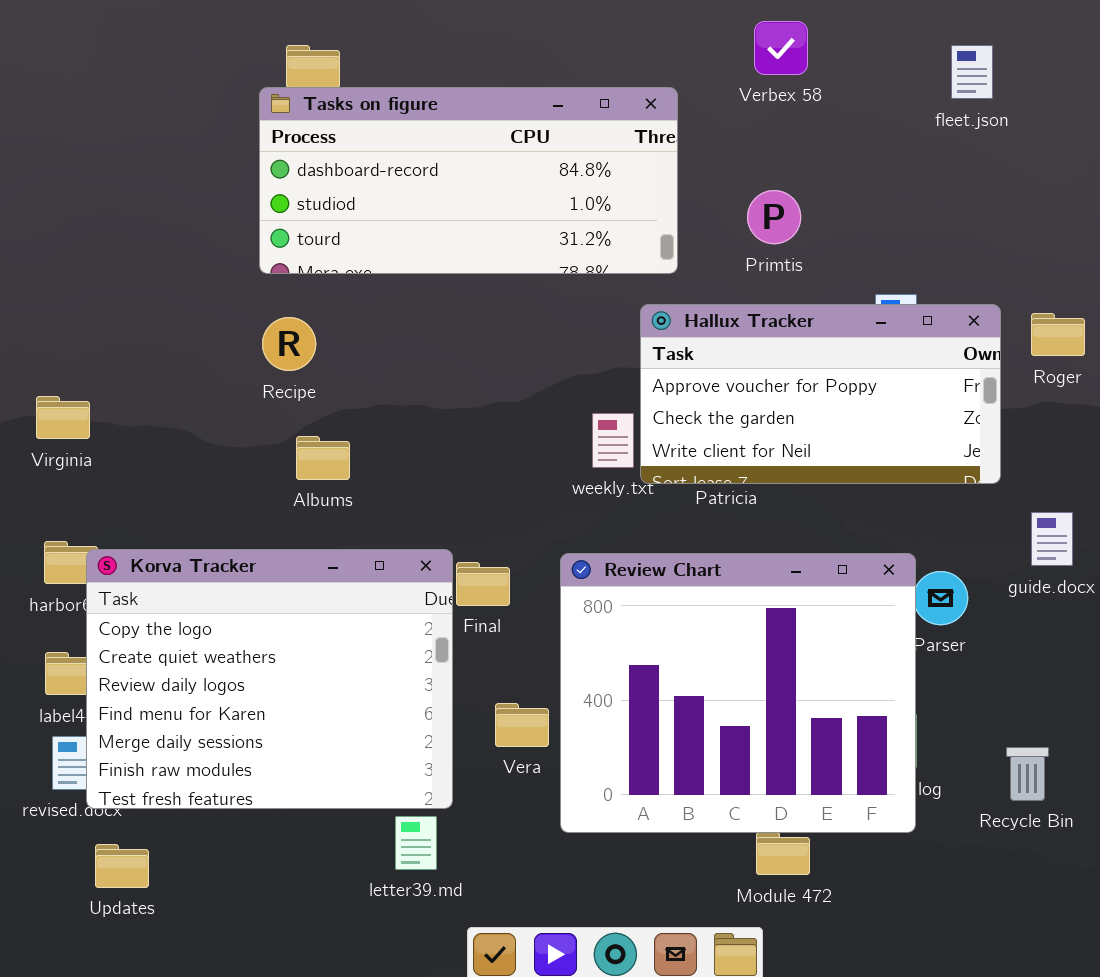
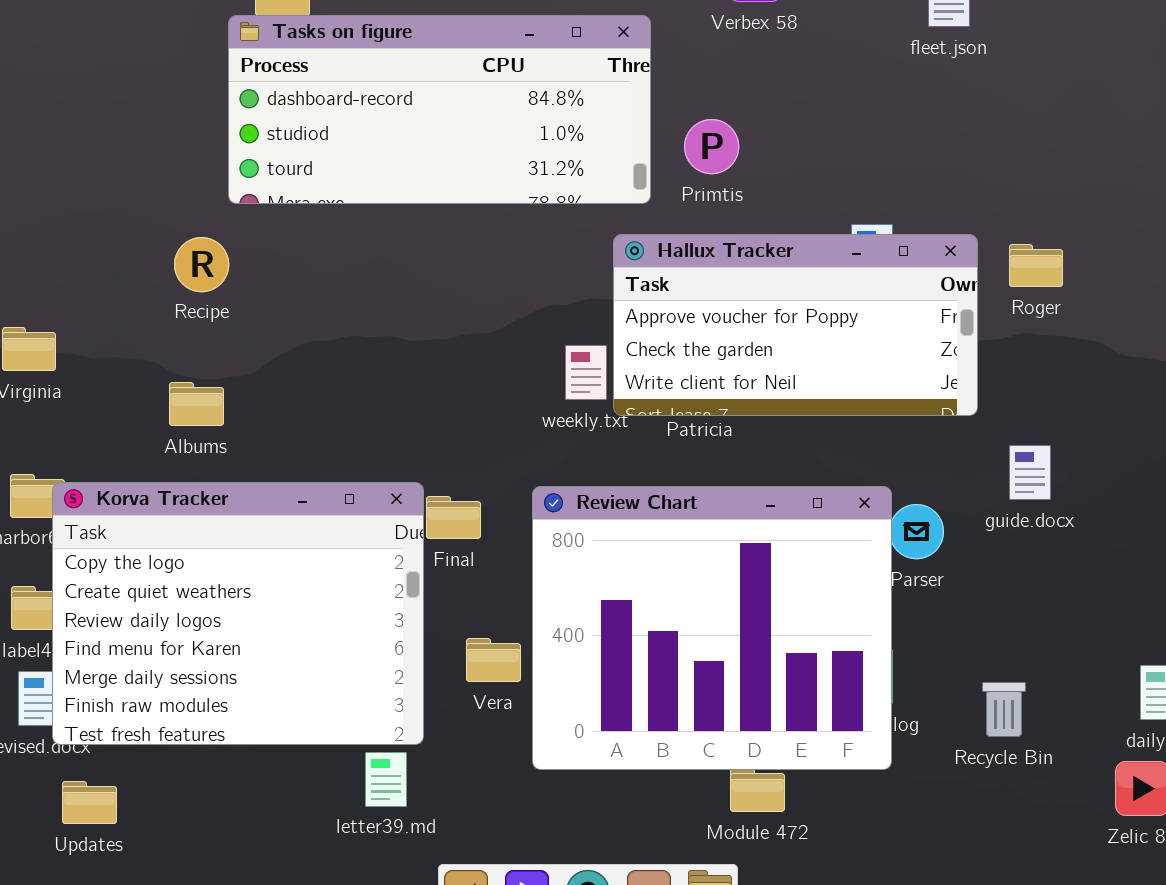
Primtis: [747,190,801,244] -> [684,119,739,174], moved
Recipe: [262,317,316,371] -> [174,237,229,292], moved
Albums: [296,436,350,480] -> [169,382,224,426], moved

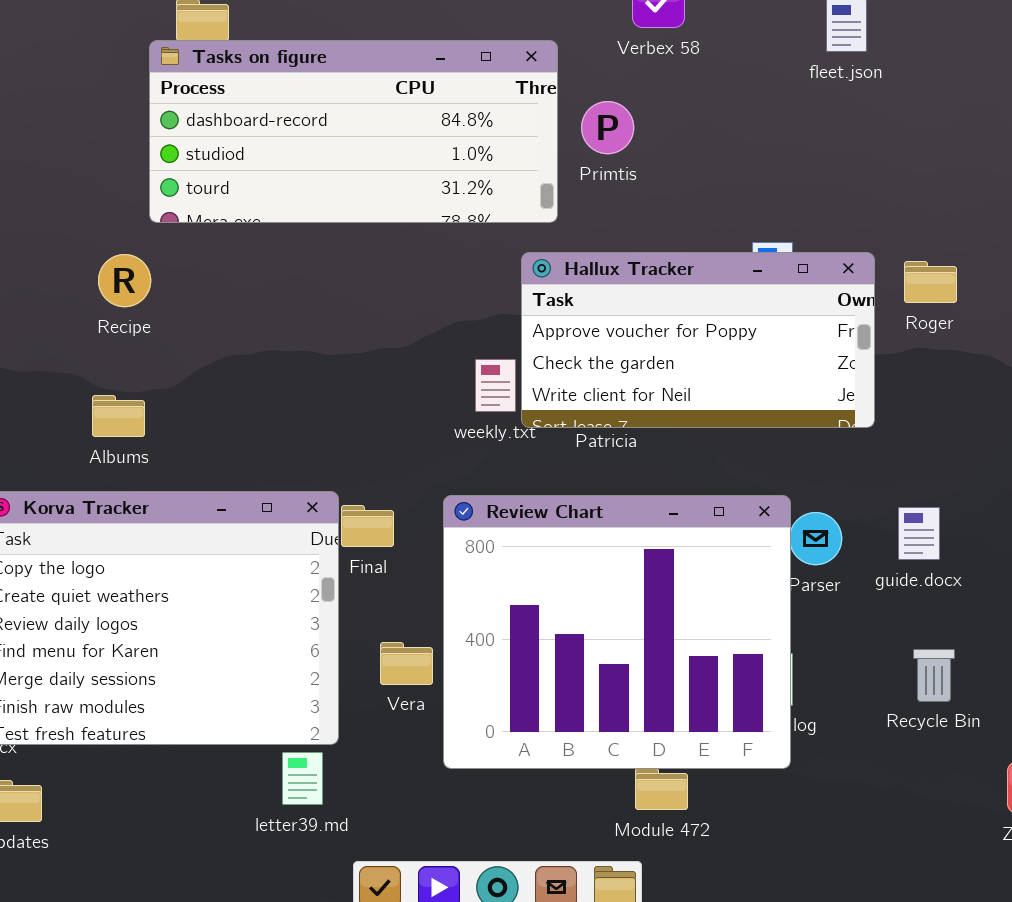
Primtis: [684,119,739,174] -> [581,101,634,154], moved
guide.docx: [1009,445,1051,500] -> [898,507,940,560], moved
Recycle Bin: [982,682,1026,737] -> [913,649,955,702], moved

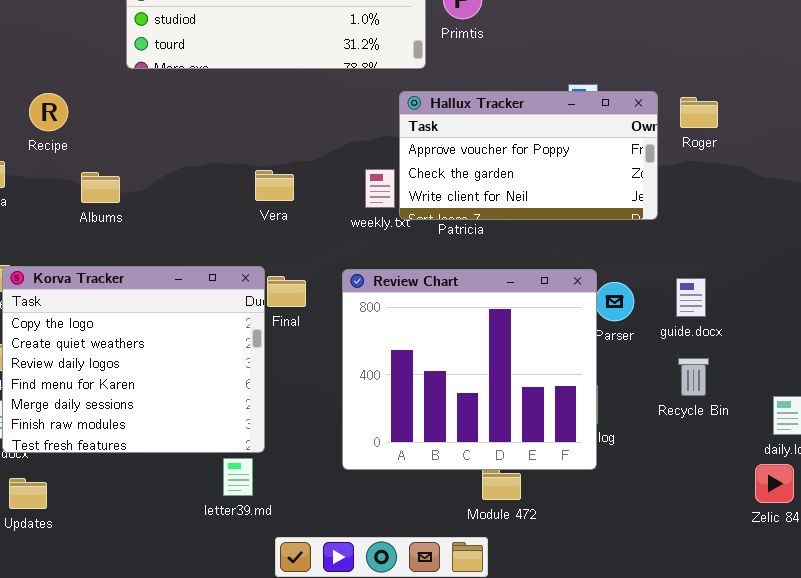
Recipe: [98,254,151,307] -> [29,93,68,131], moved
Albums: [92,395,145,437] -> [81,172,120,203], moved
Vera: [380,642,433,685] -> [255,170,294,201], moved
Recycle Bin: [913,649,955,702] -> [678,358,709,396], moved

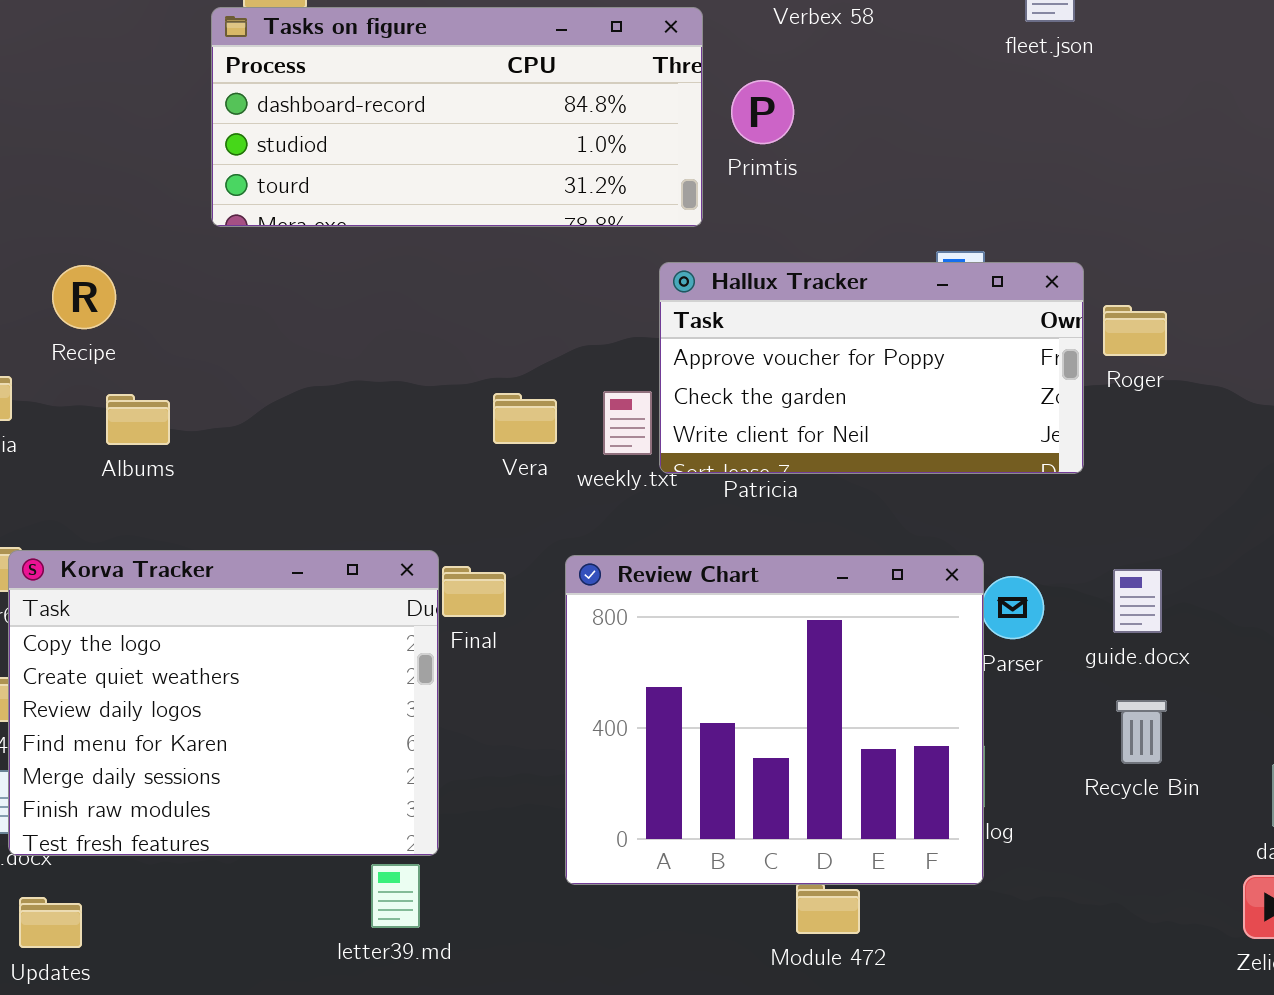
Roger: [680,97,718,128] -> [1103,305,1167,356], moved
Vera: [255,170,294,201] -> [493,393,557,444], moved
Albums: [81,172,120,203] -> [106,394,170,445], moved

